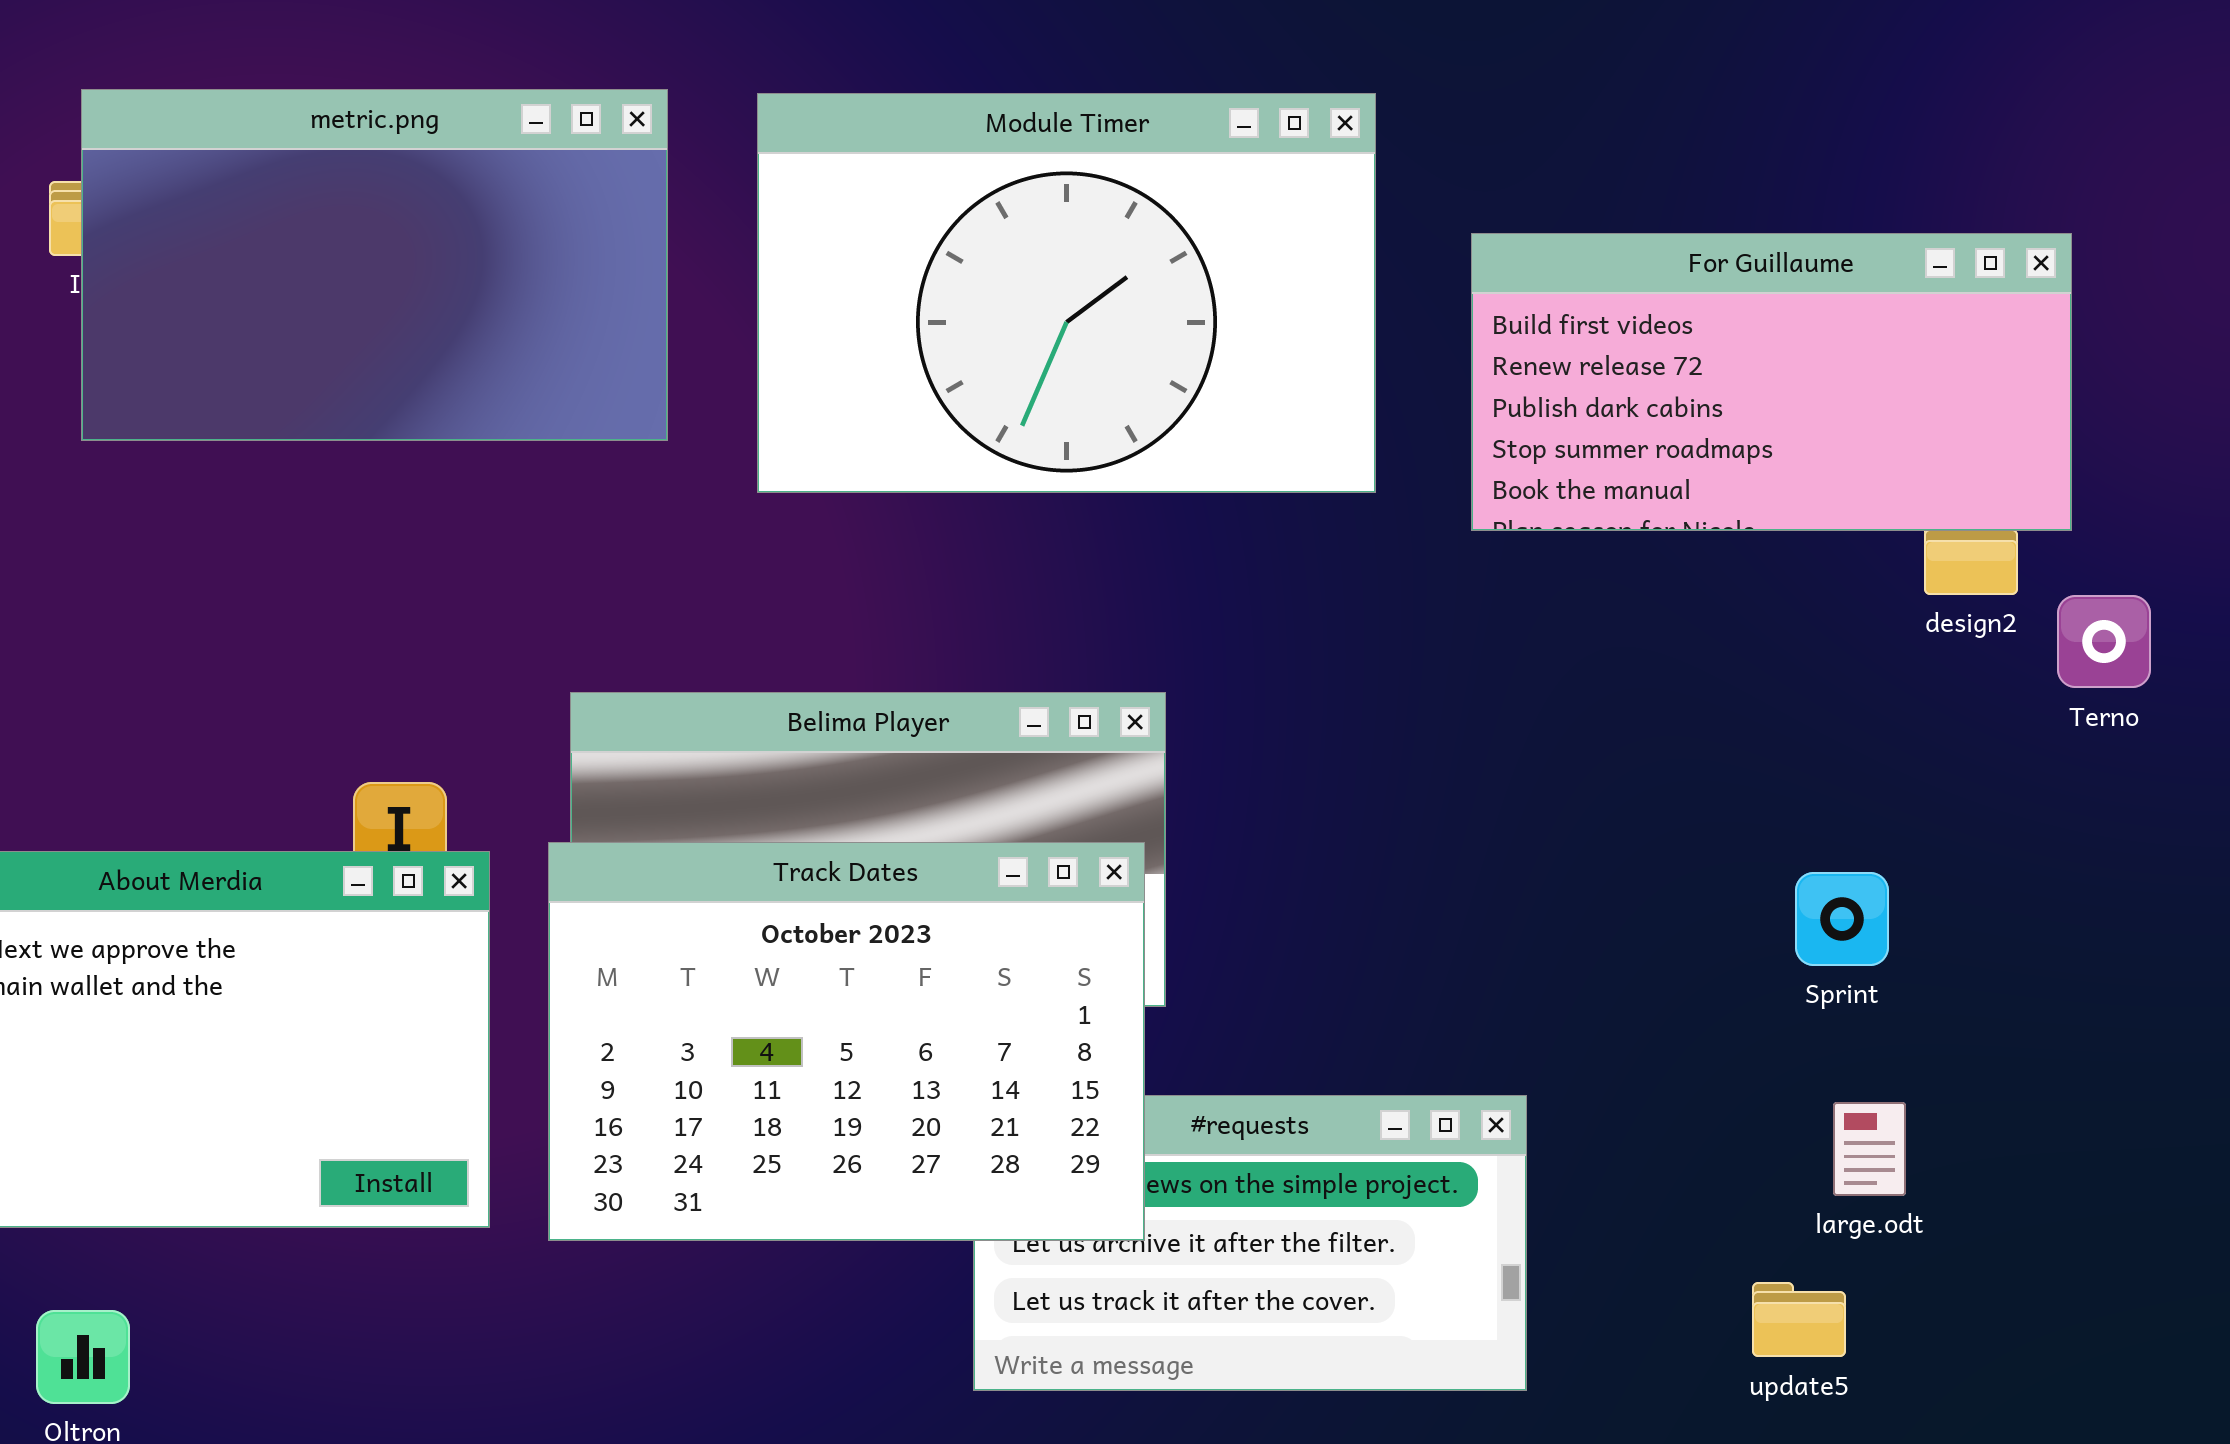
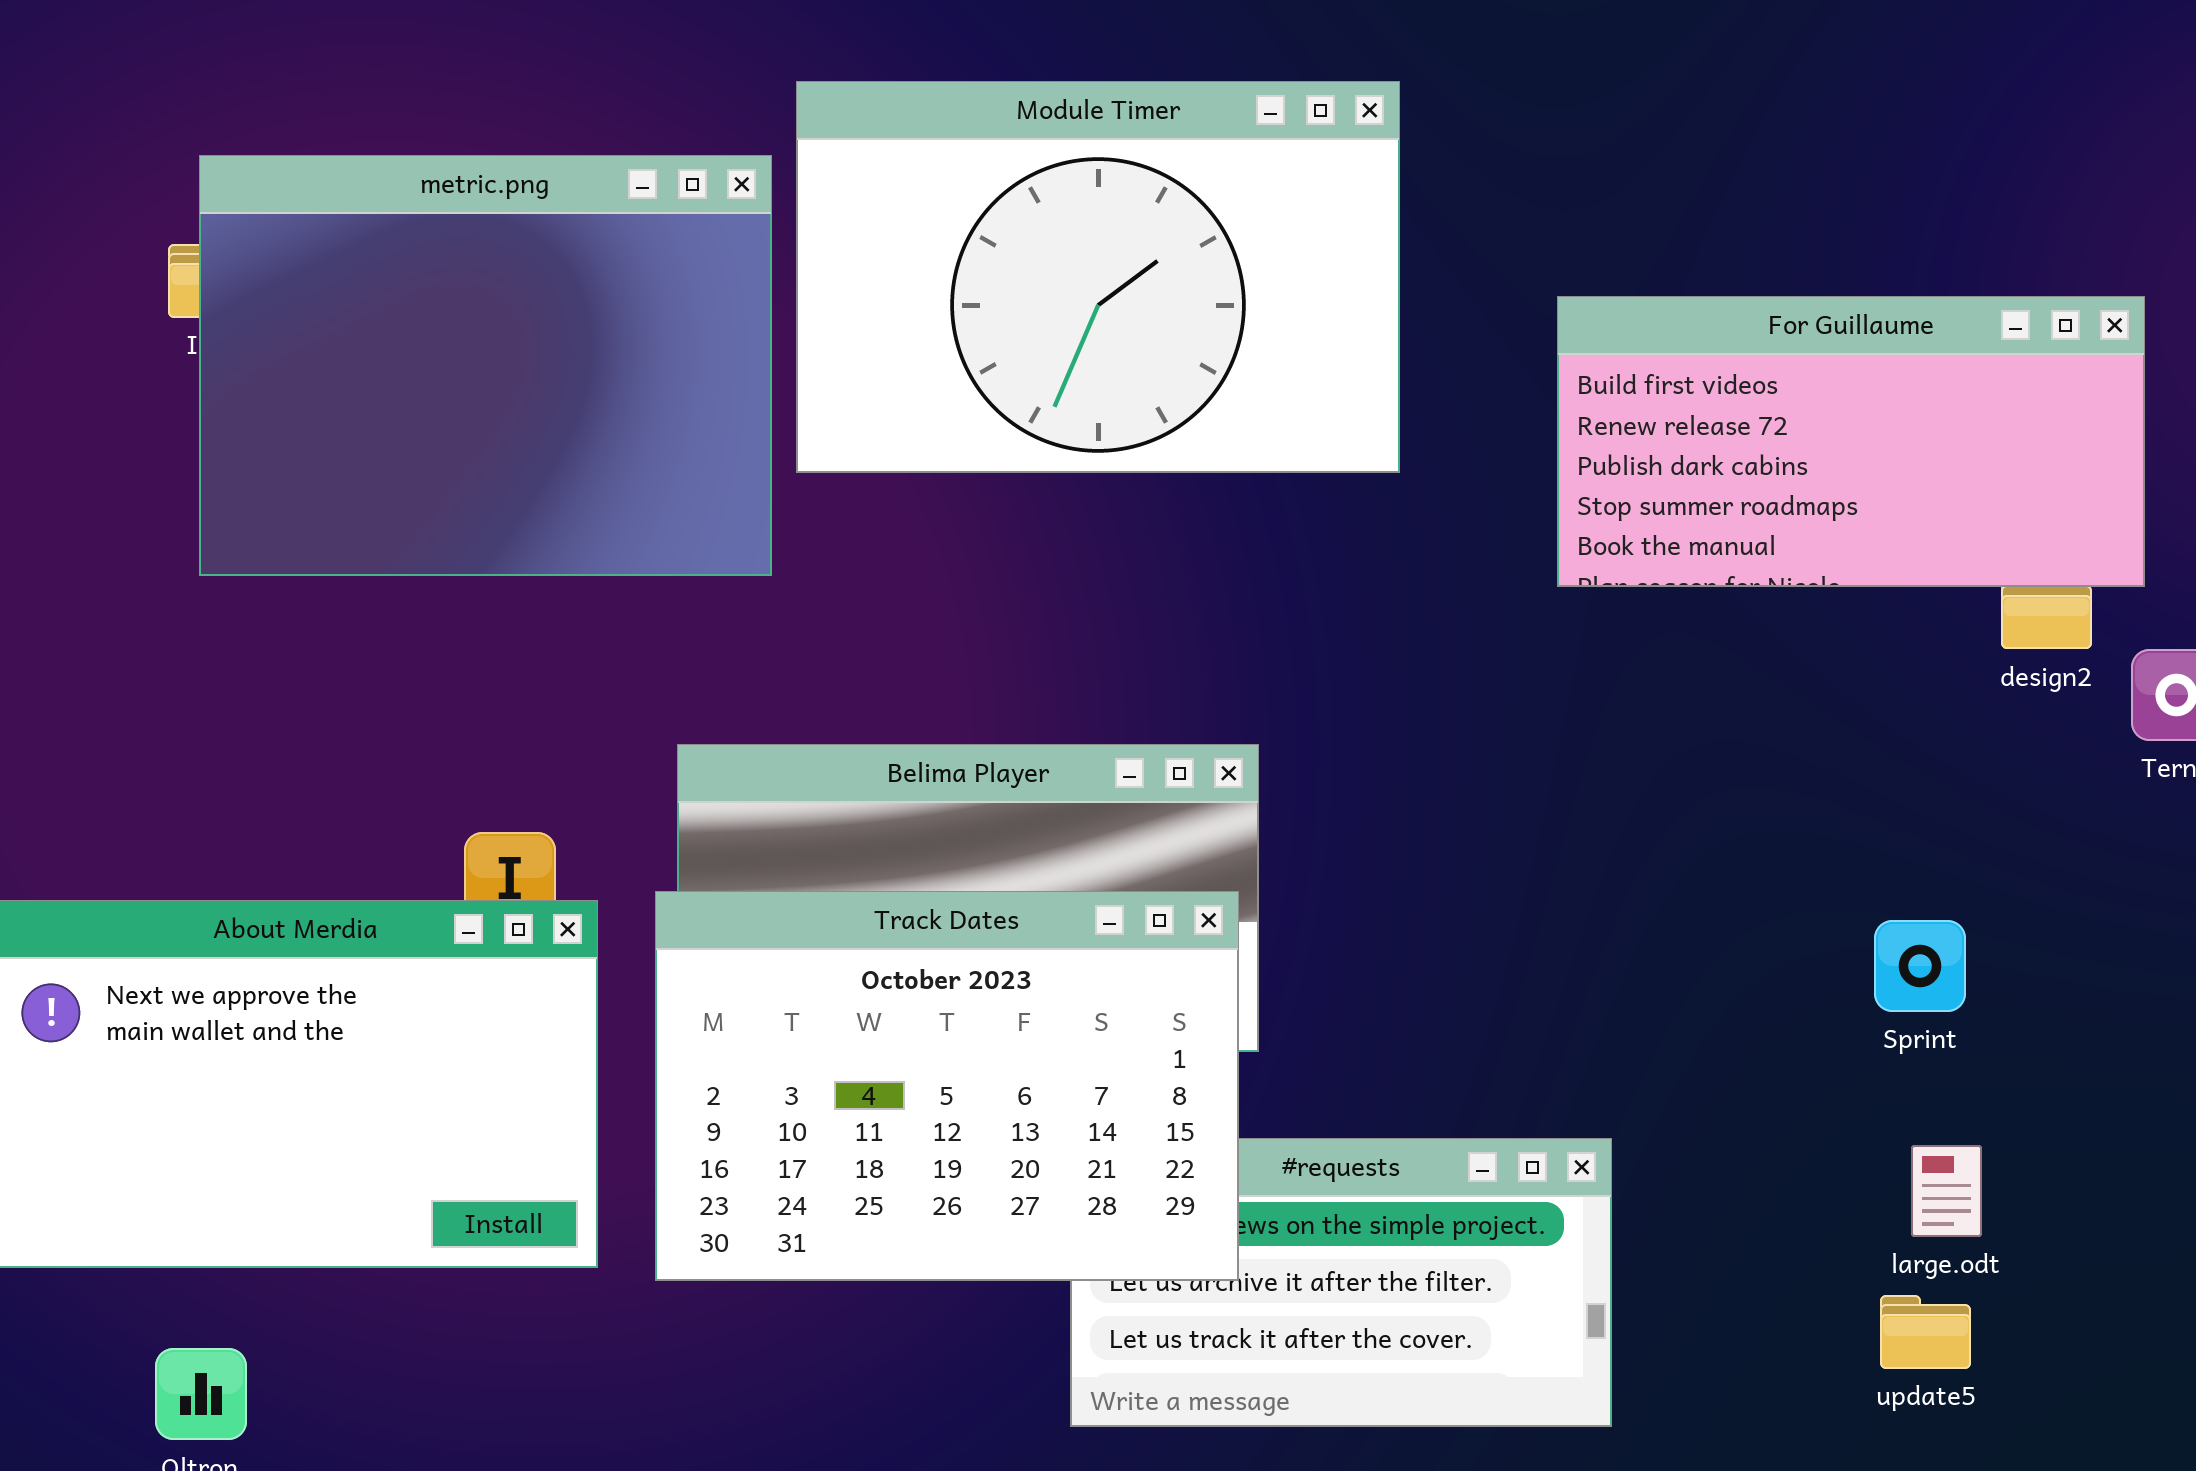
metric.png: [81,89,668,441] -> [199,155,772,576], resized
Module Timer: [757,93,1376,493] -> [796,81,1400,473], moved
update5: [1752,1282,1846,1357] -> [1880,1295,1971,1369], moved

